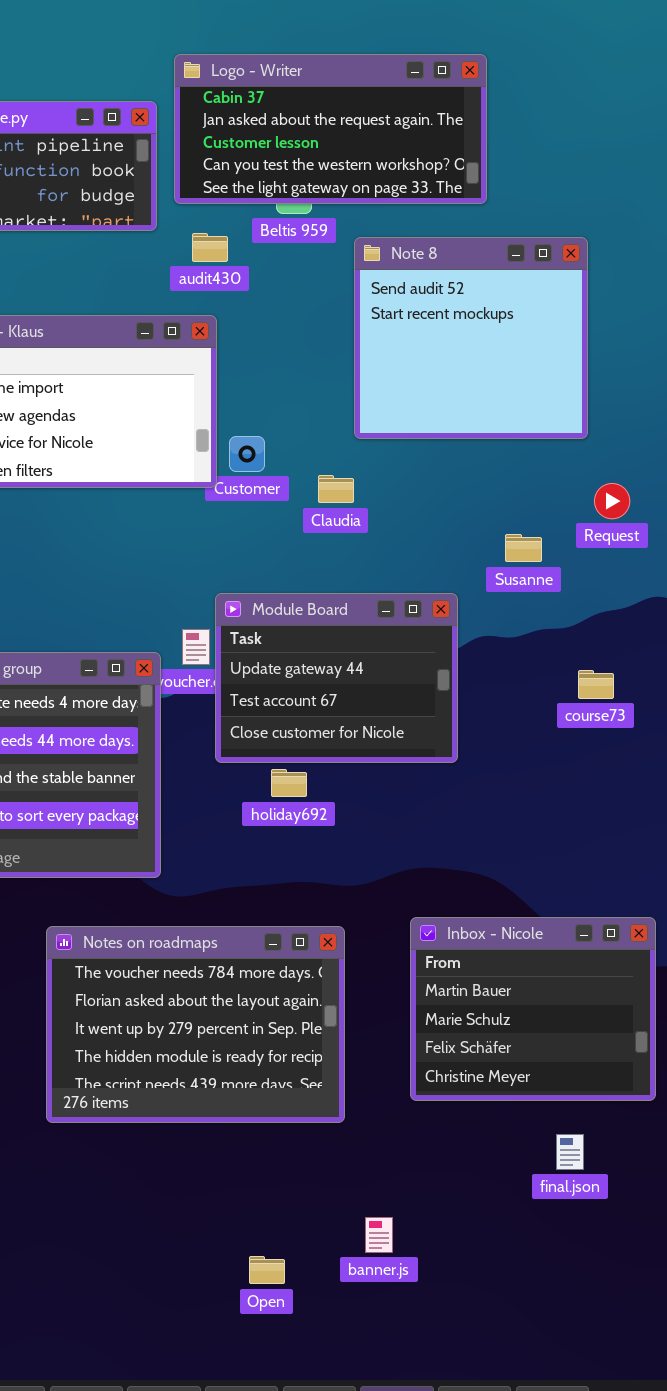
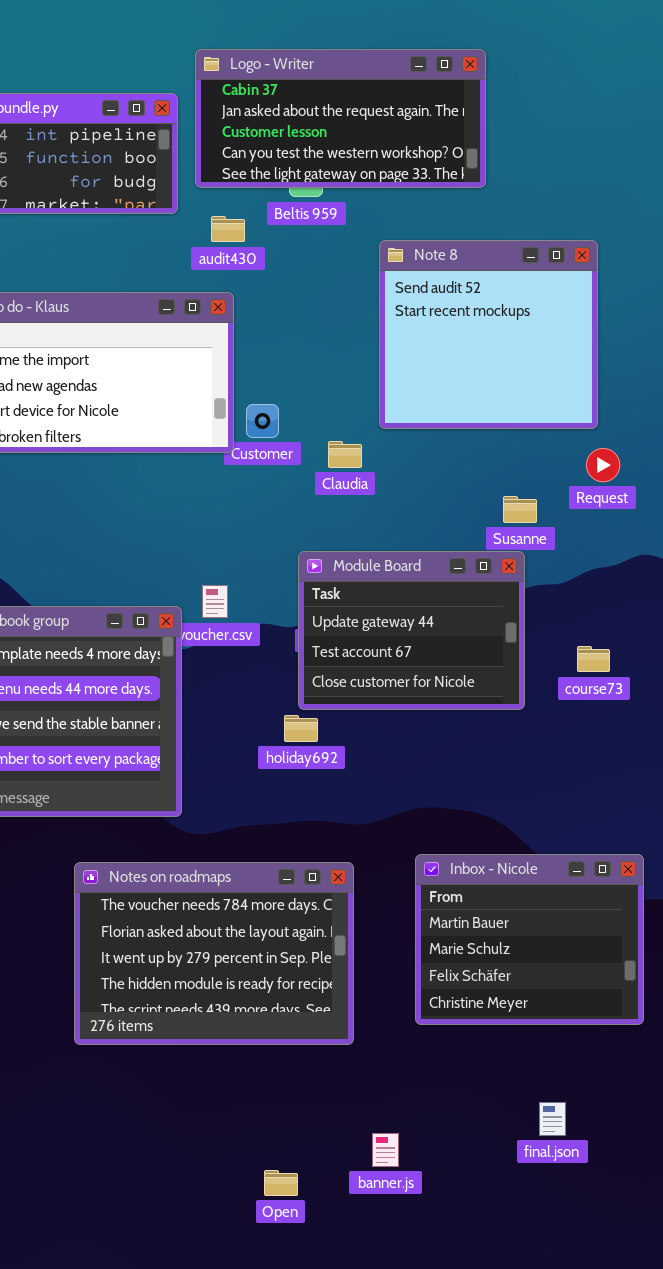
Note 8: [354,237,588,439] -> [379,240,598,429], moved
Module Board: [215,593,458,763] -> [298,551,525,710], moved
course73: [578,670,614,699] -> [577,646,610,672], moved
final.json: [556,1134,584,1170] -> [539,1102,566,1136], moved

